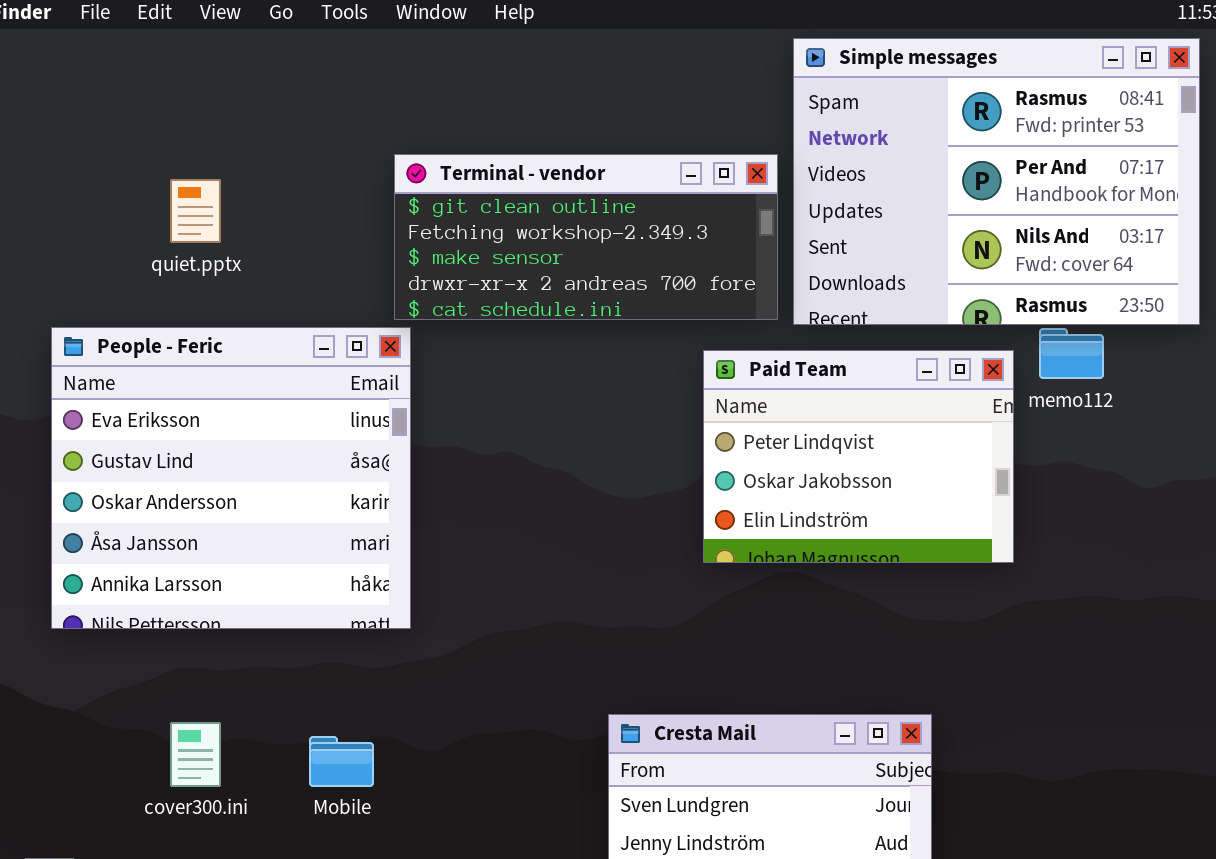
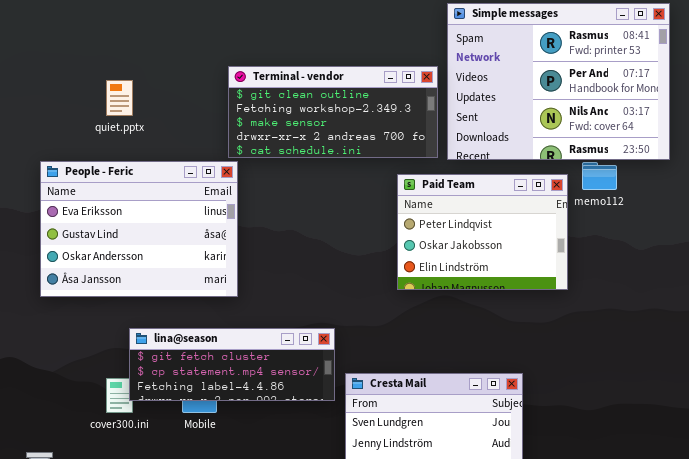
People - Feric: [51,327,411,629] -> [40,161,238,297], resized
lina@season: none -> [129,328,335,401], opened

